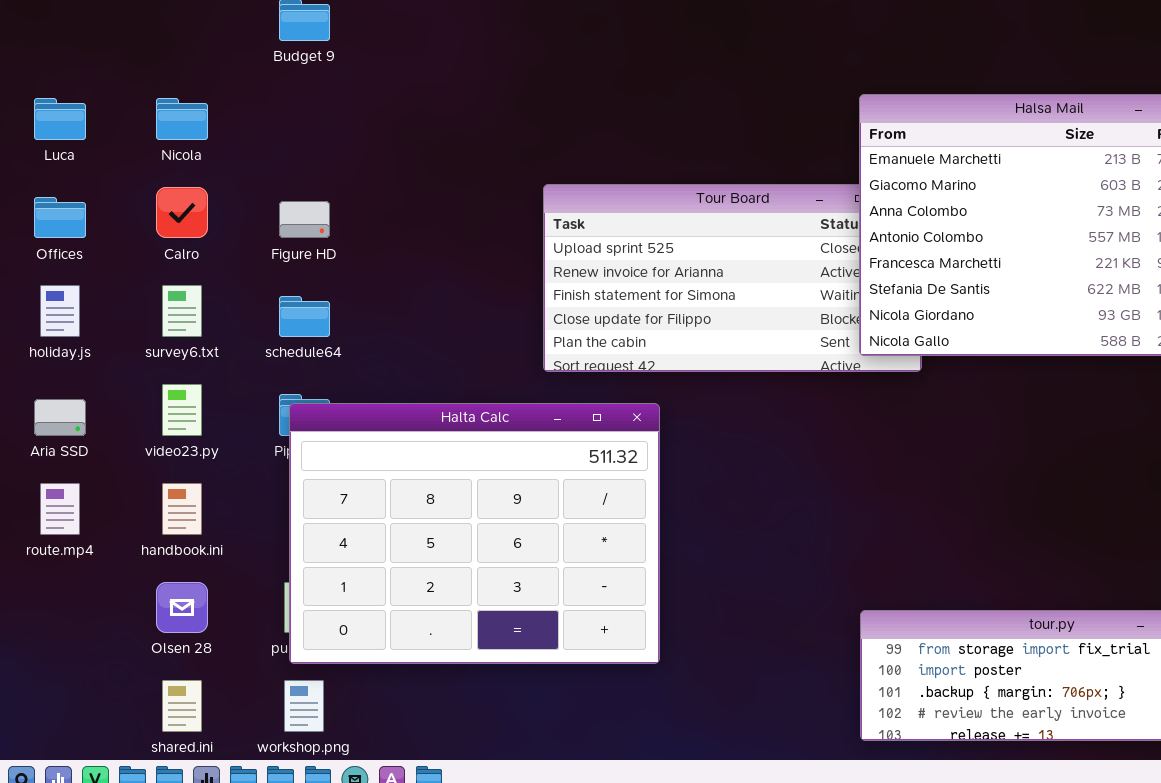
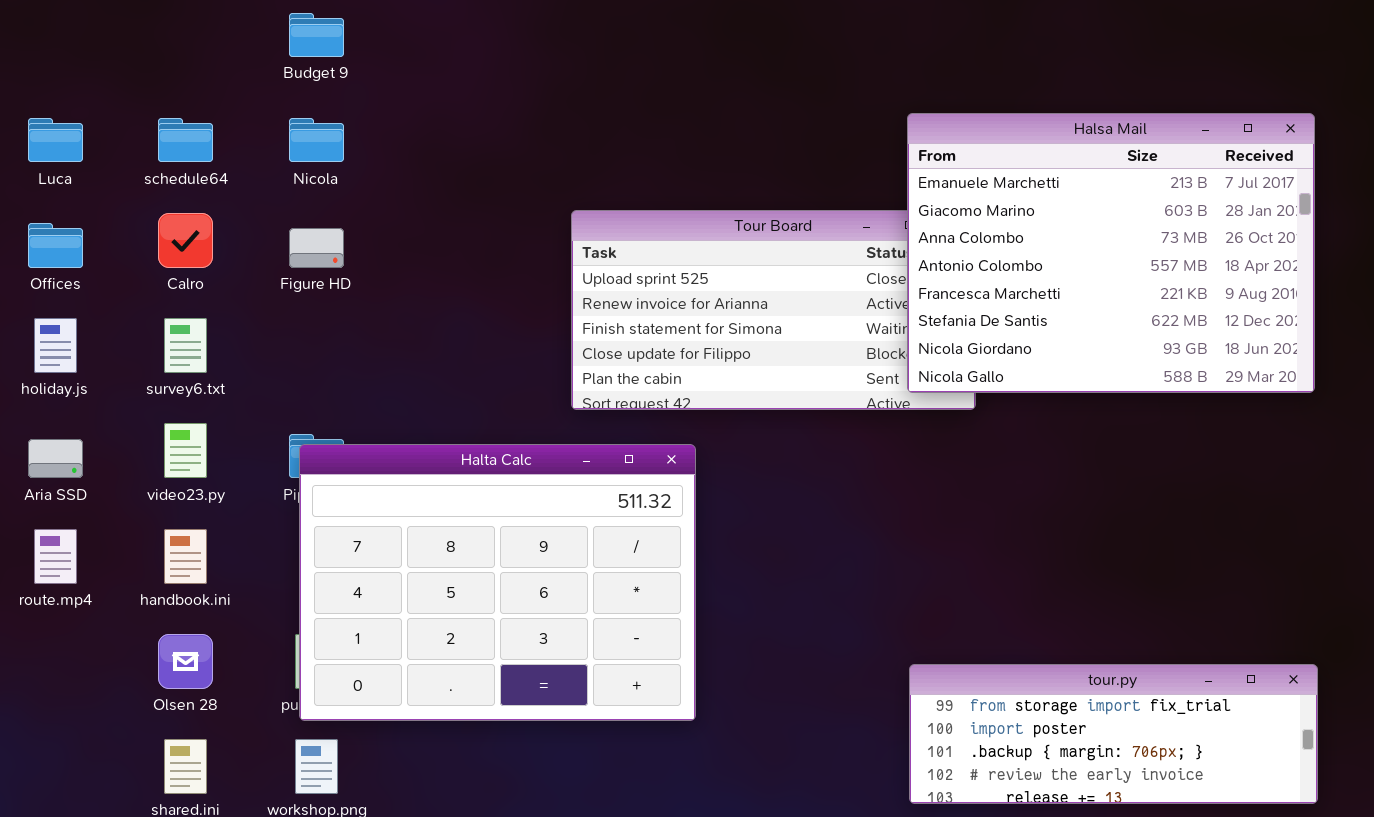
Nicola: [156,98,208,140] -> [289,118,344,162], moved
schedule64: [279,296,330,337] -> [158,118,213,162], moved

